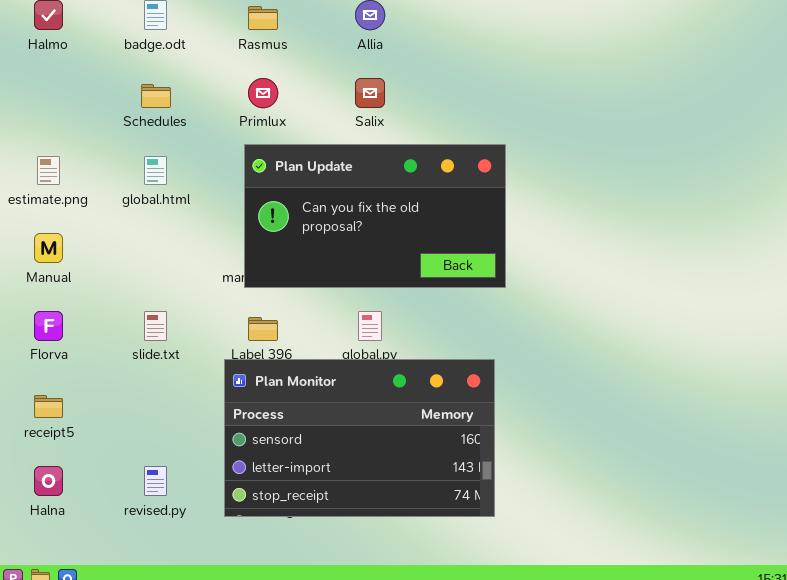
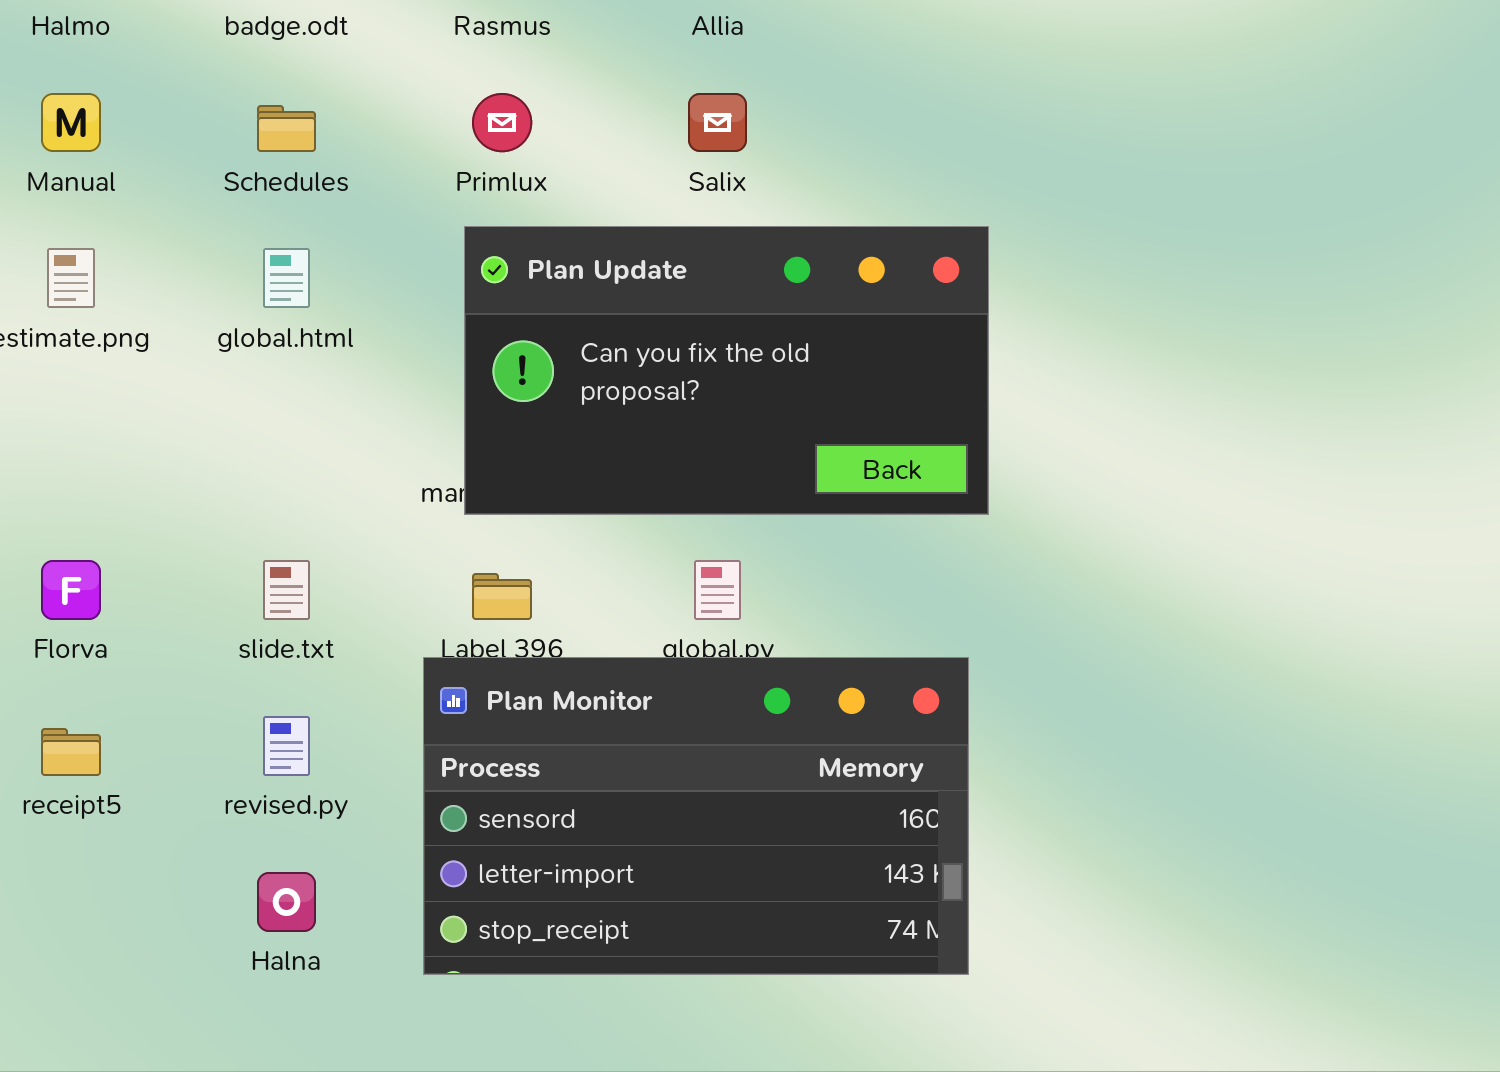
Manual: [34,233,63,263] -> [41,93,101,152], moved
Halna: [34,466,63,496] -> [257,872,316,932], moved
revised.py: [144,466,167,496] -> [263,716,310,776], moved

